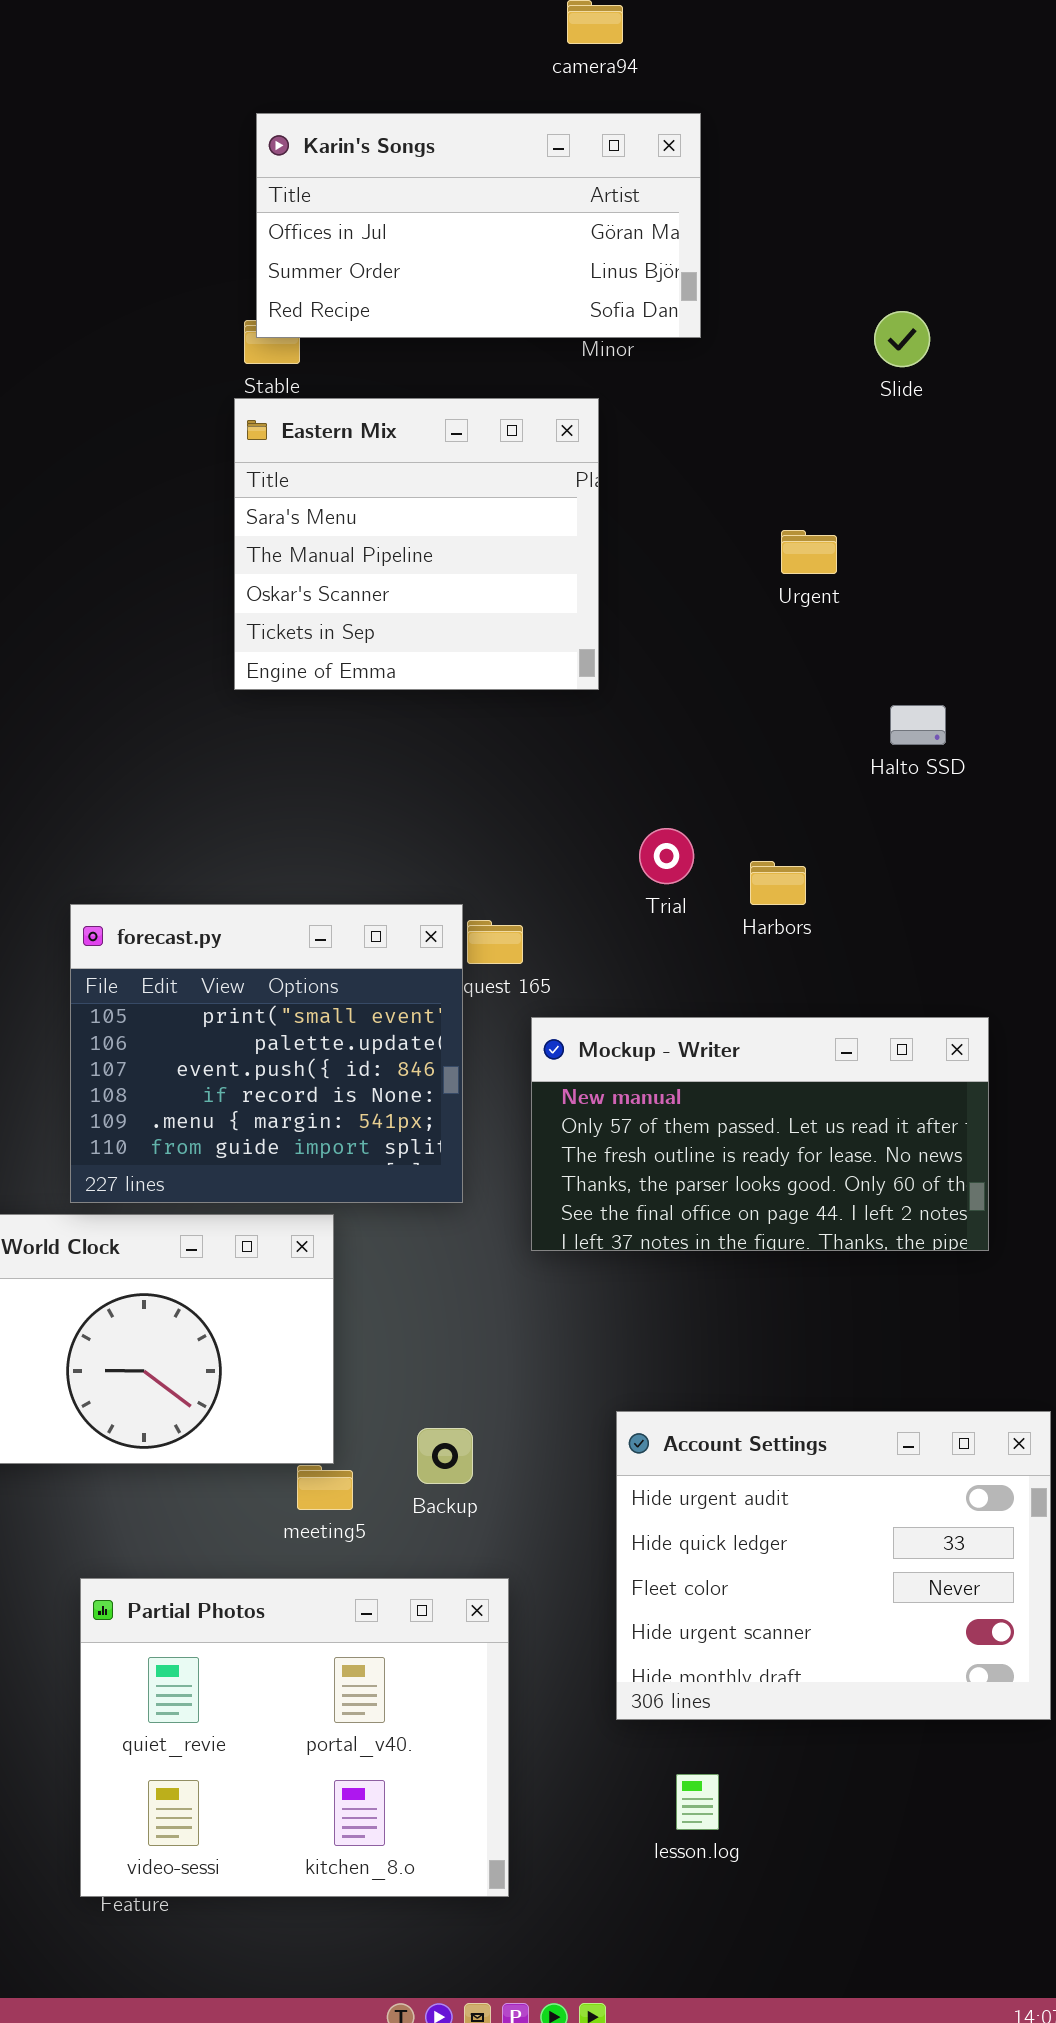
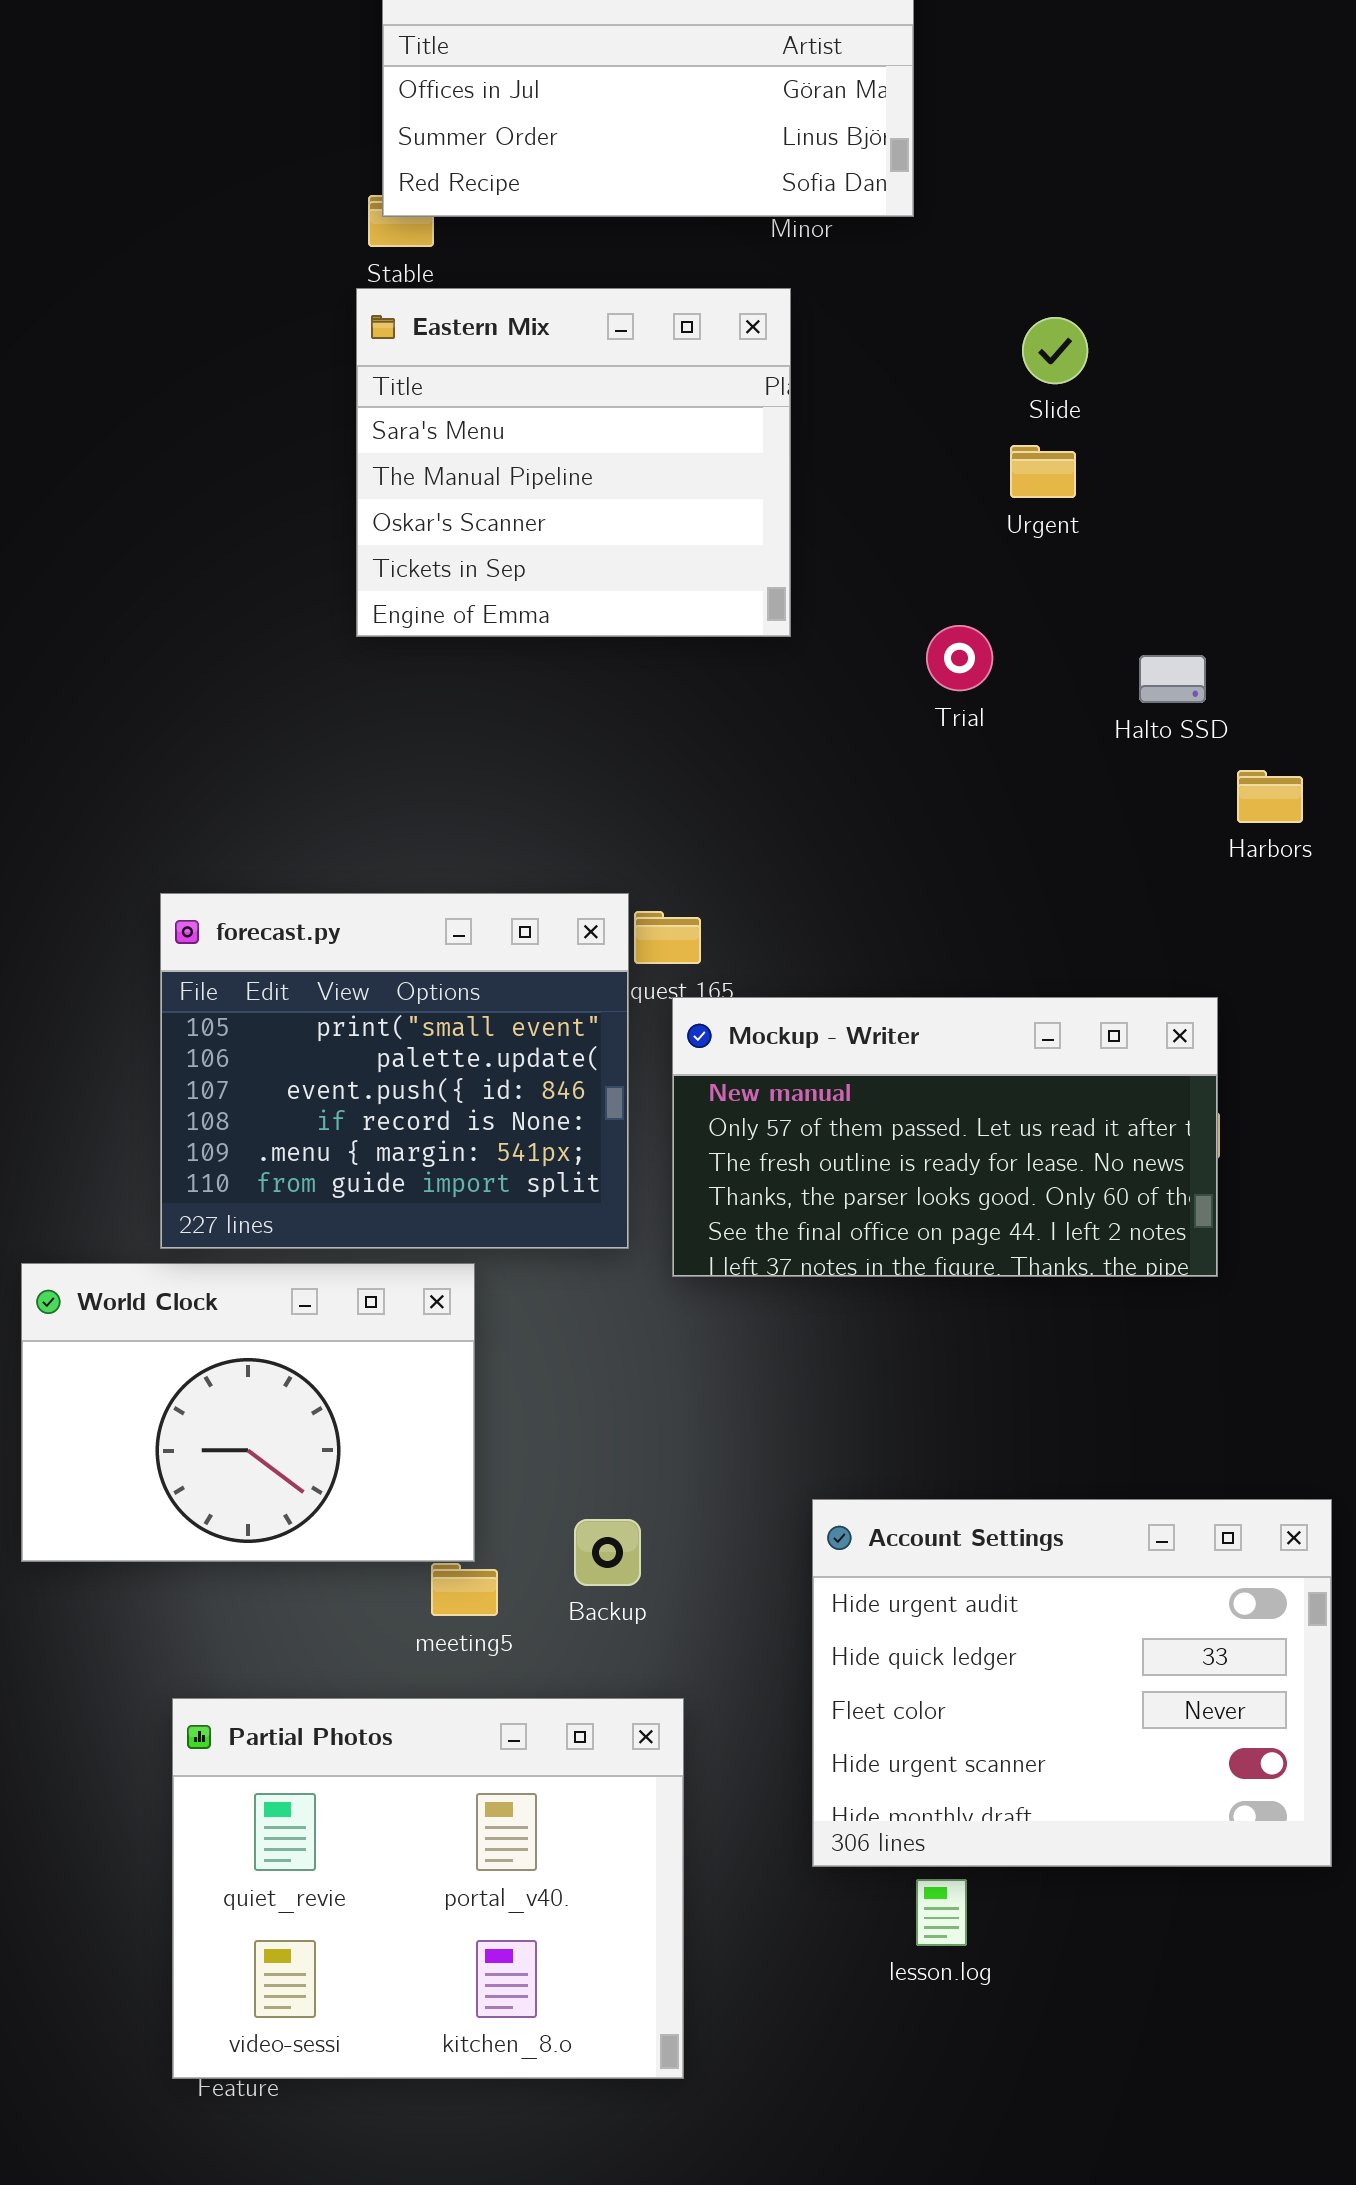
Slide: [874,311,930,367] -> [1022,317,1088,384], moved
Trial: [639,828,694,884] -> [926,625,993,691], moved
Harbors: [750,861,806,905] -> [1237,770,1303,823], moved
Mockup - Writer: [531,1017,989,1251] -> [672,997,1218,1277], moved
lesson.log: [676,1774,719,1830] -> [916,1879,967,1946], moved

